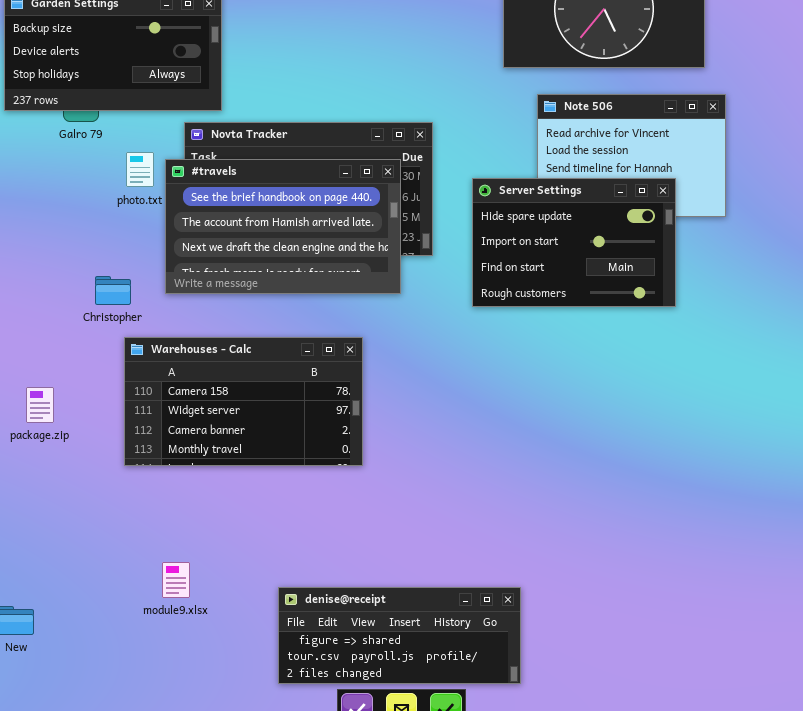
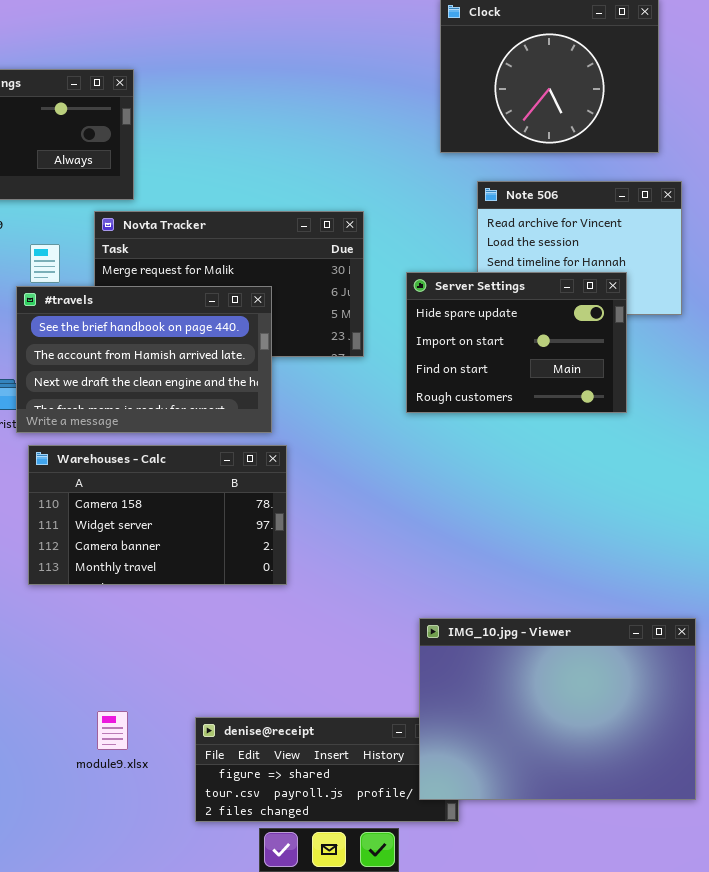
#travels: [165,159,401,294] -> [16,286,272,433], moved
IMG_10.jpg - Viewer: none -> [419,618,696,800], opened
module9.xlsx: [162,562,190,598] -> [97,711,128,750], moved

